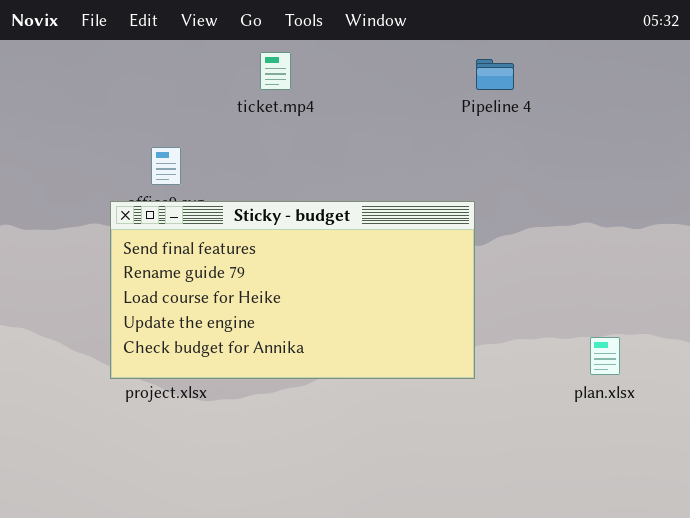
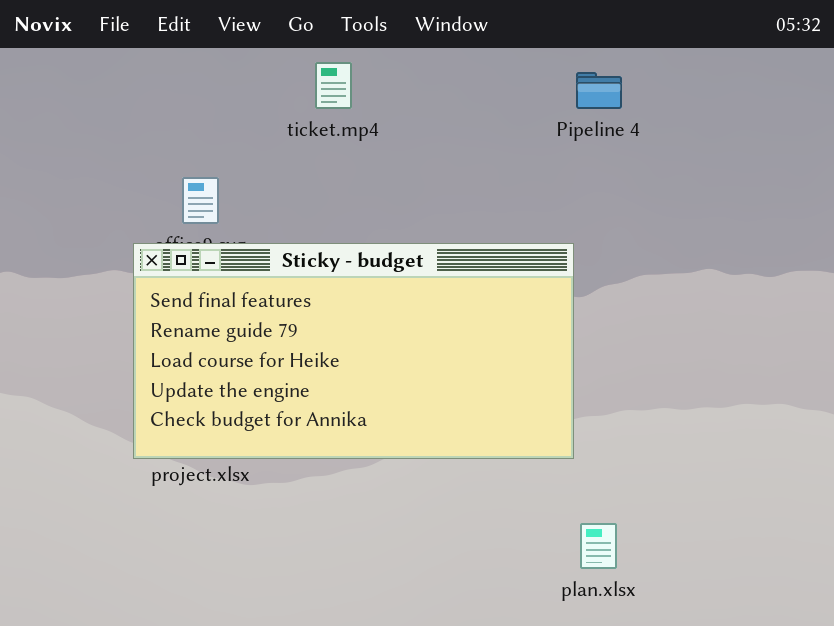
plan.xlsx: [590,337,620,375] -> [580,523,617,569], moved

